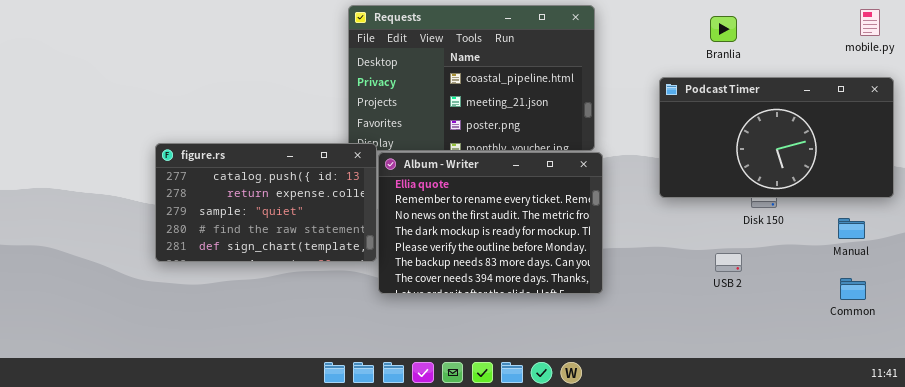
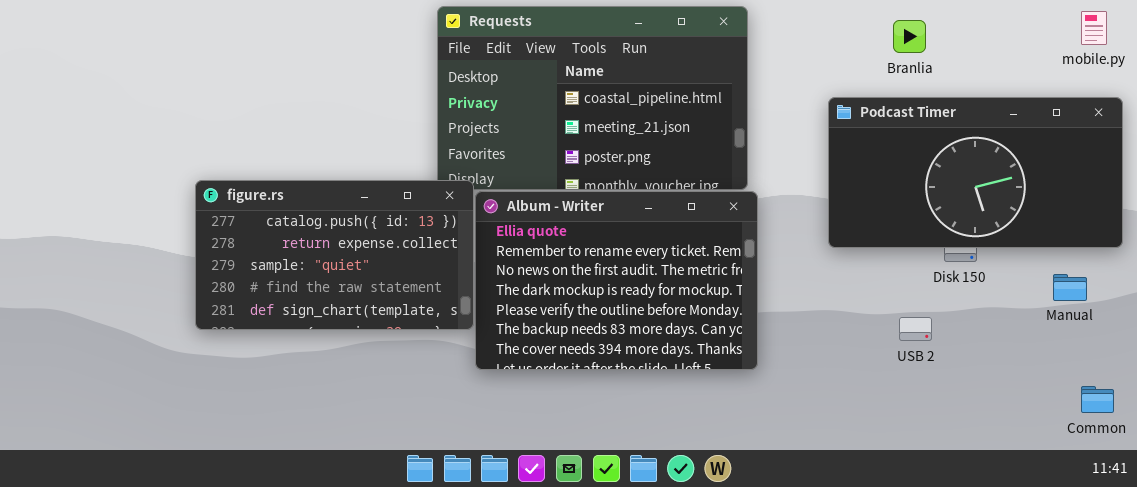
Common: [840,278,866,300] -> [1081,386,1114,413], moved

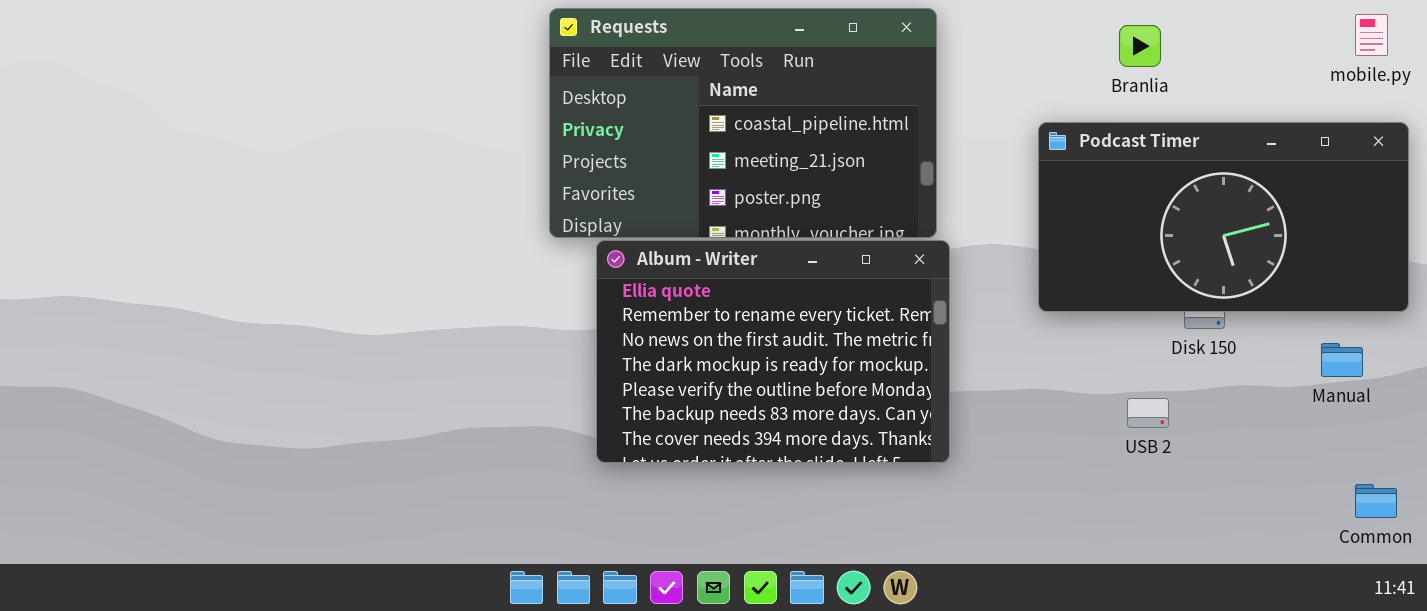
figure.rs: [195,180,474,330] -> none, closed

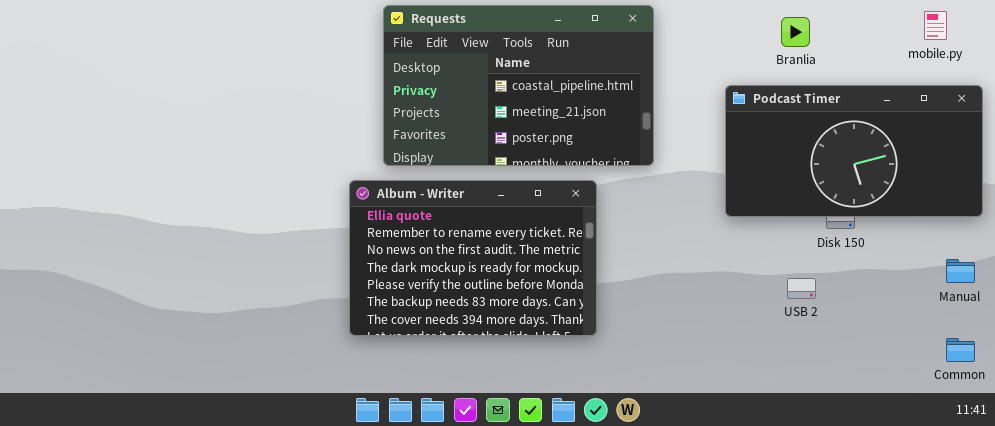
mobile.py: [1355,14,1388,56] -> [924,11,947,40], moved
Album - Writer: [596,240,950,463] -> [349,180,597,336], moved
Manual: [1321,343,1363,377] -> [946,259,975,283], moved

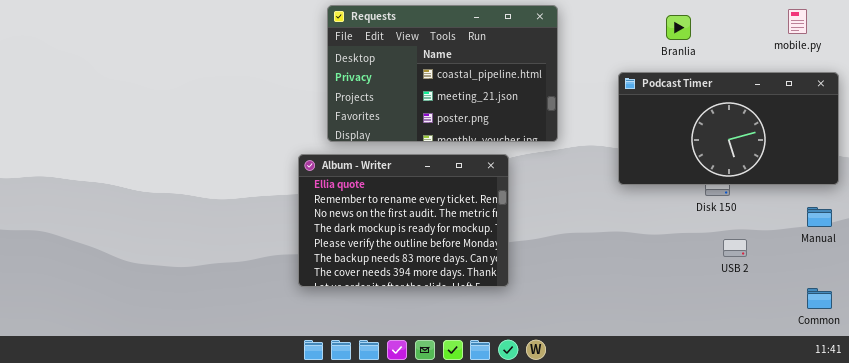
Manual: [946,259,975,283] -> [807,207,832,227], moved
USB 2: [787,278,816,299] -> [723,239,747,257], moved

